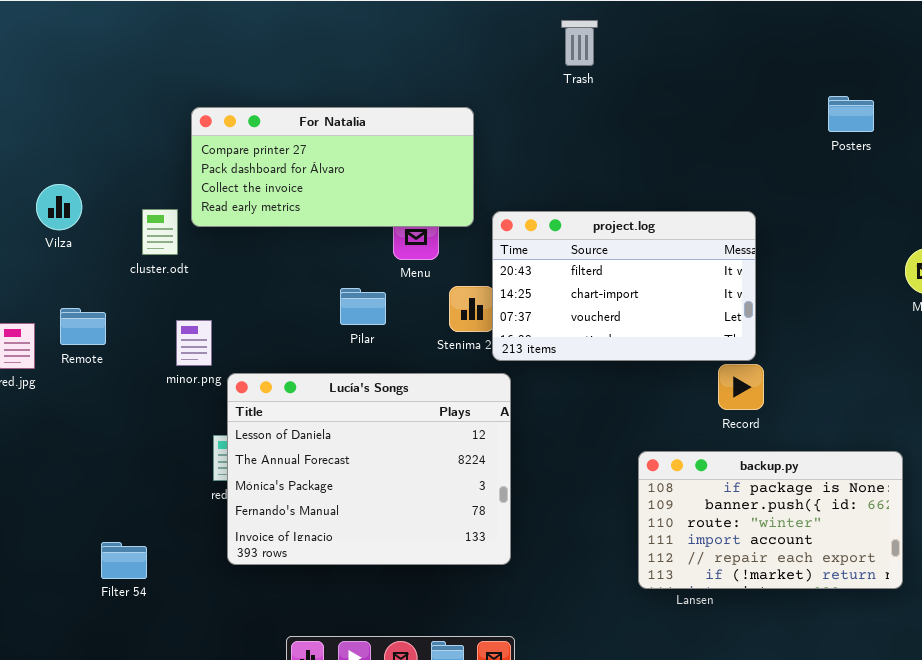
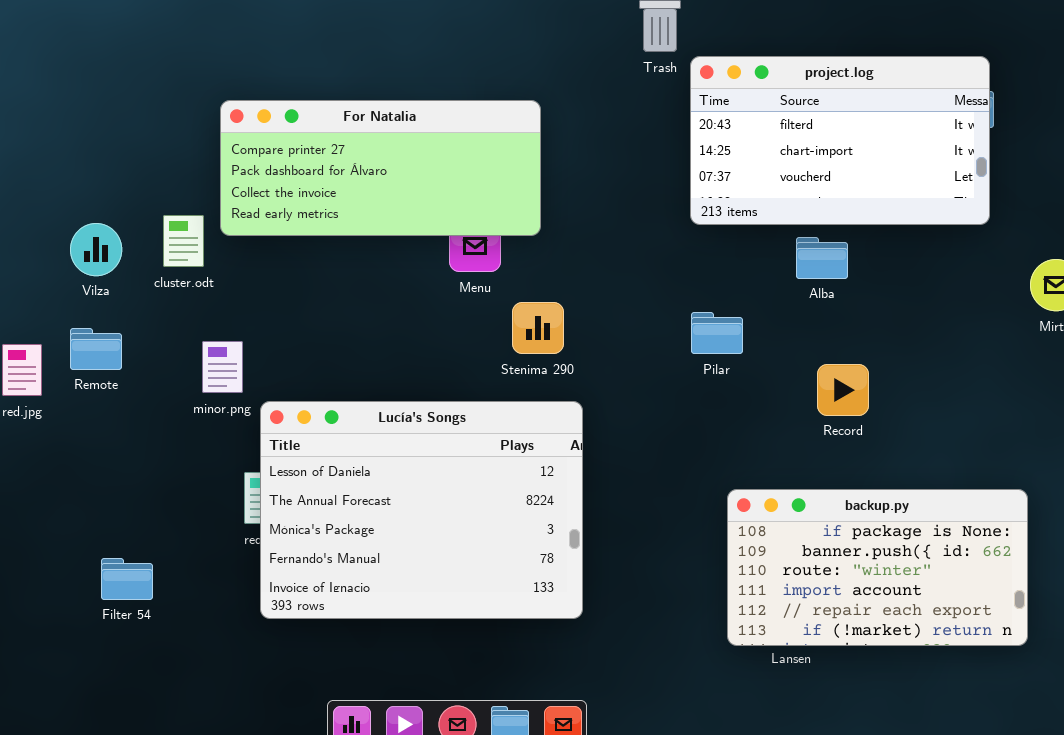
Vilza: [36,184,82,230] -> [70,223,122,276], moved
project.log: [492,211,756,361] -> [690,56,990,225], moved
Pilar: [340,288,386,325] -> [691,312,743,354], moved
Record: [718,364,764,410] -> [817,364,869,416], moved
Filter 54: [101,542,147,579] -> [101,558,153,600], moved

